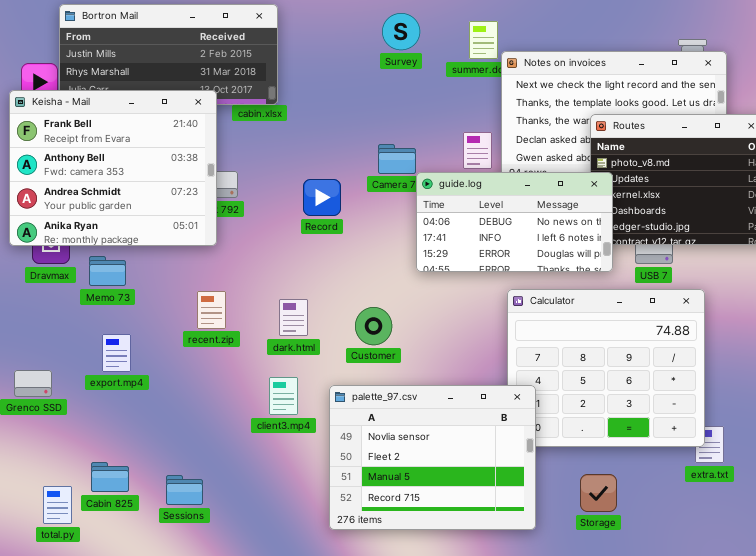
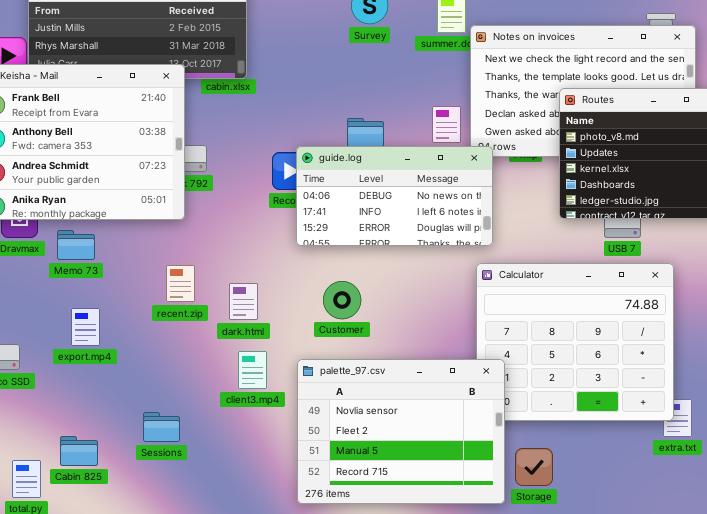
guide.log: [416,172,613,272] -> [296,146,493,246], moved
dark.html: [279,299,308,336] -> [229,283,258,320], moved
Storage: [580,474,617,512] -> [515,448,553,486], moved
Sessions: [166,475,203,505] -> [143,412,180,442], moved

